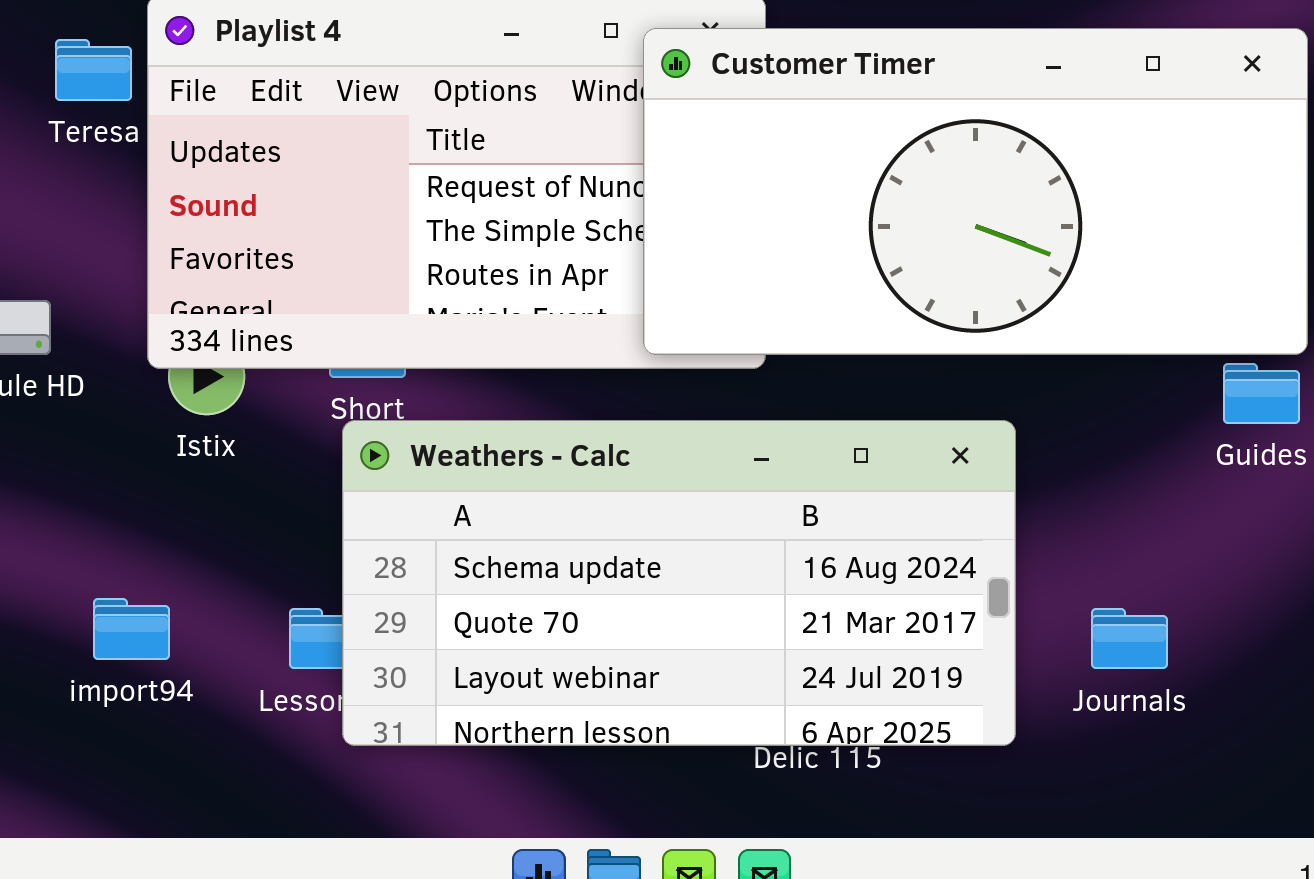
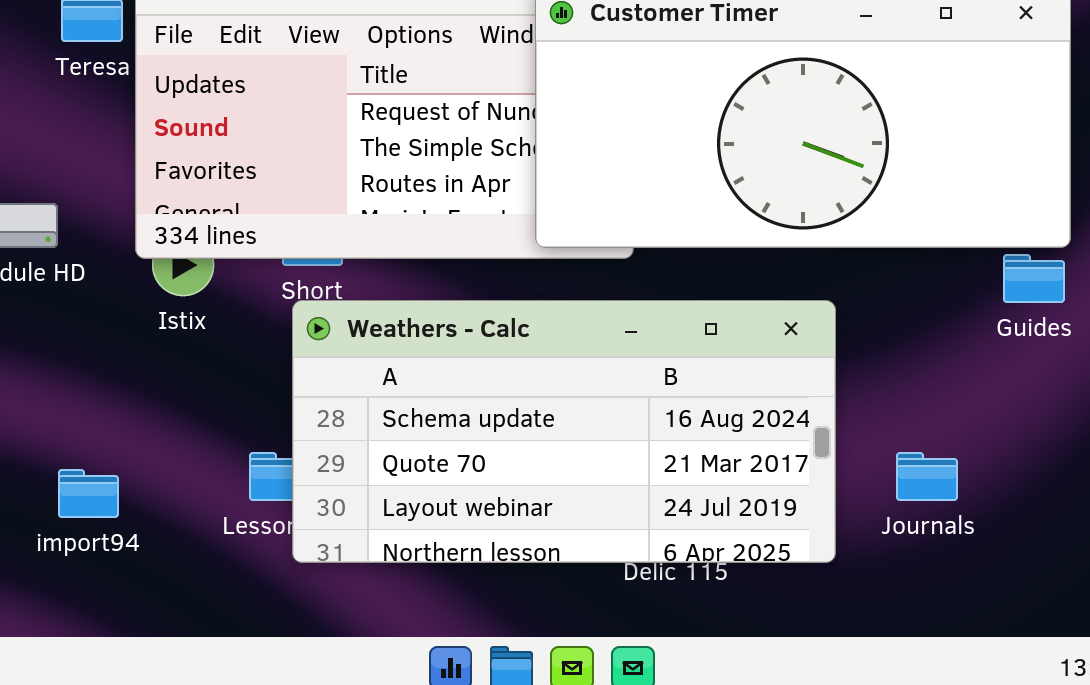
import94: [93,598,170,660] -> [58,469,119,518], moved

